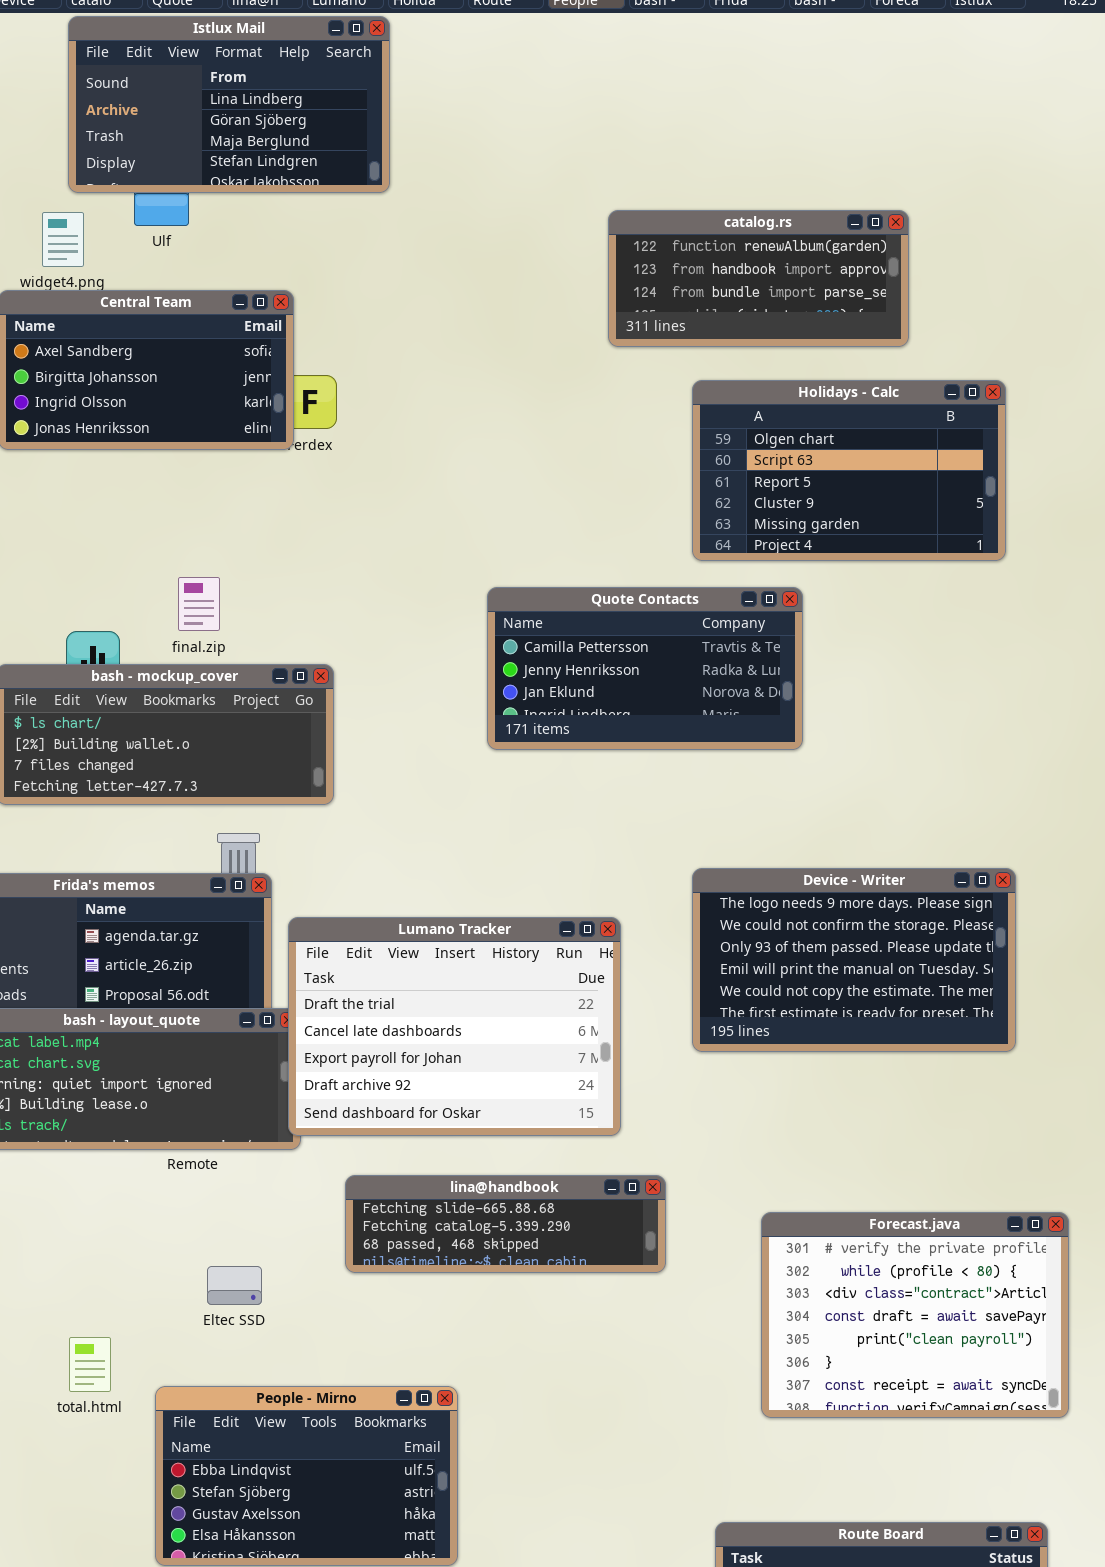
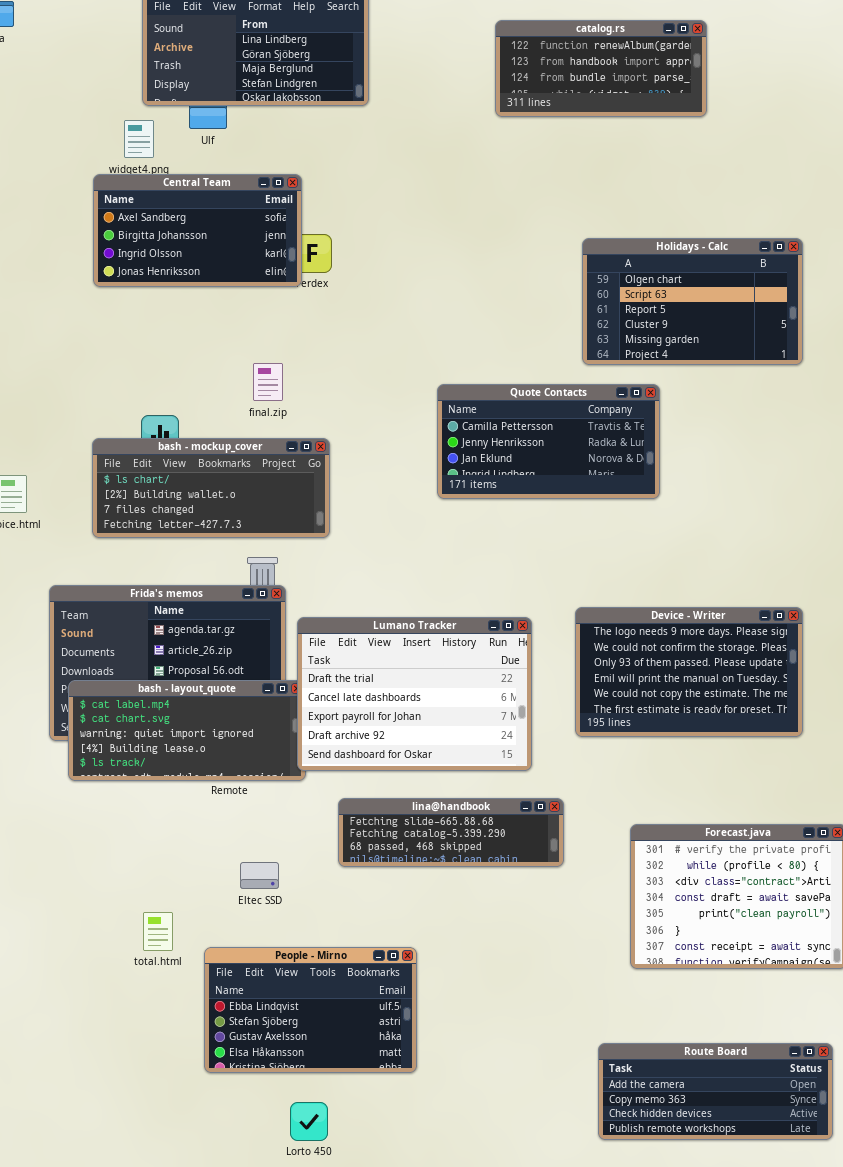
catalog.rs: [608,210,909,347] -> [495,20,707,117], moved
final.zip: [178,577,220,631] -> [253,363,283,401], moved
Device - Writer: [692,868,1016,1052] -> [575,607,803,737], moved

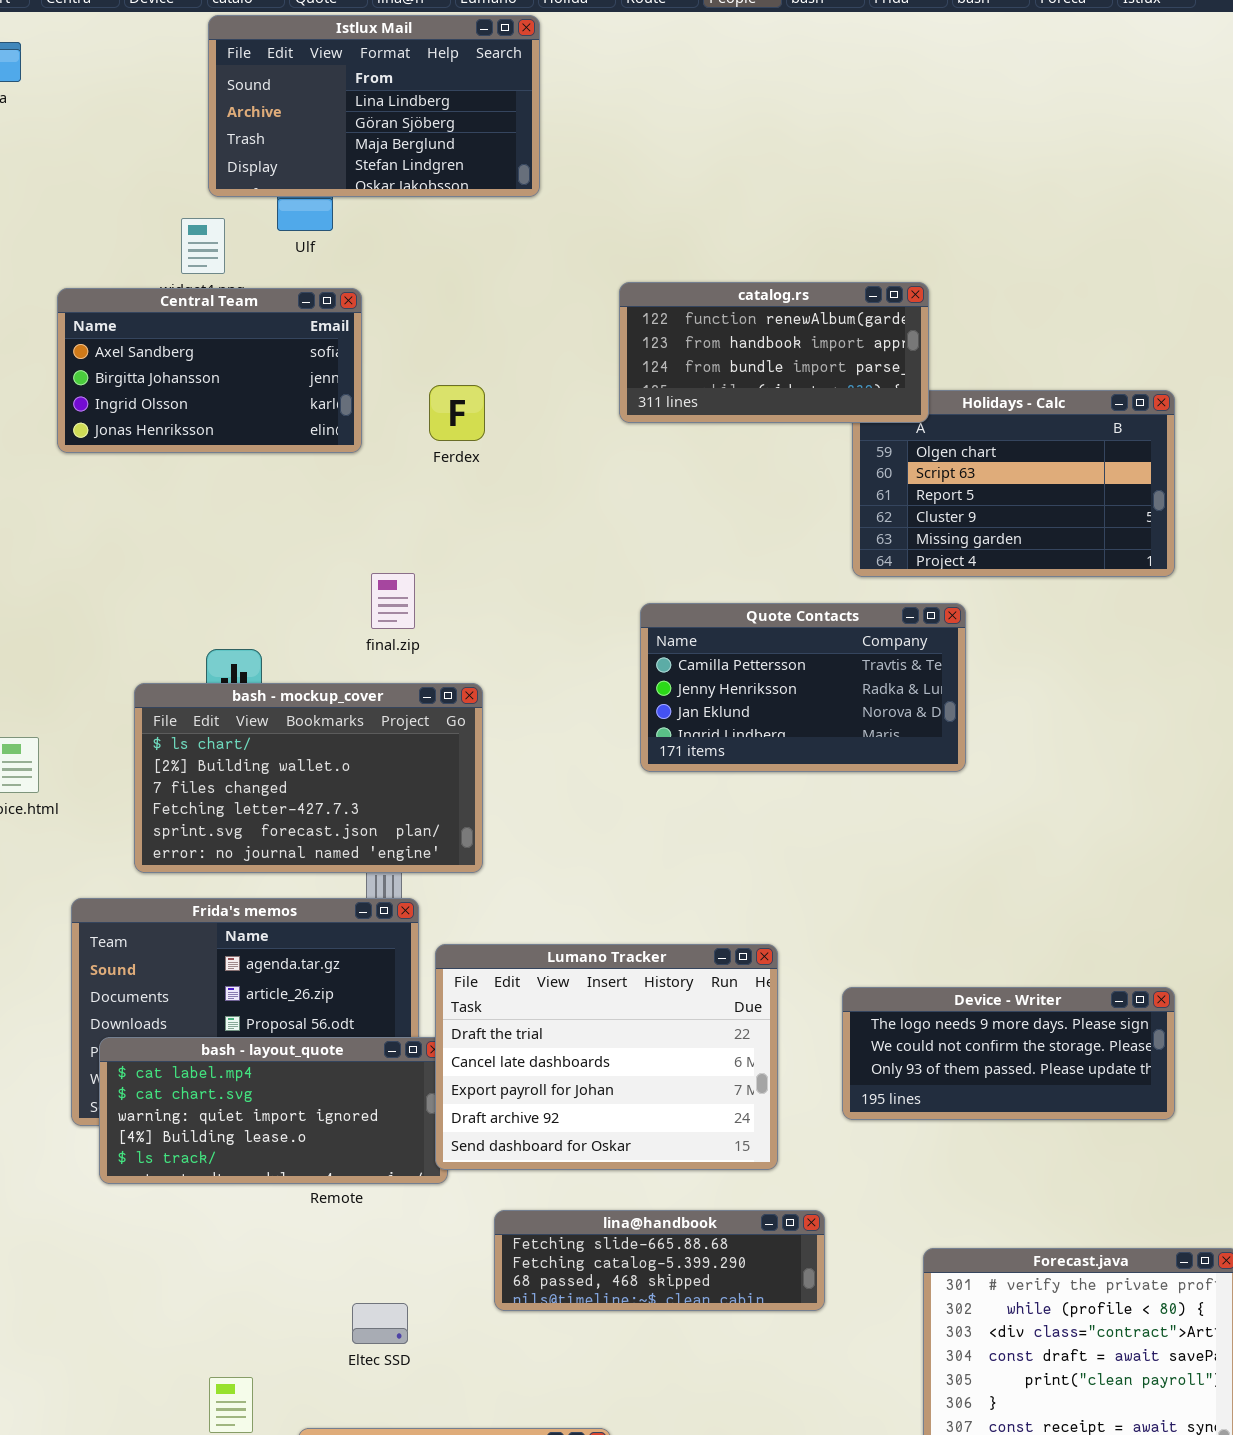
catalog.rs: [495,20,707,117] -> [619,282,929,423], moved
Central Team: [93,174,302,287] -> [57,288,362,453], moved
bash - mockup_cover: [92,438,330,538] -> [134,683,483,873], resized
Device - Writer: [575,607,803,737] -> [842,987,1175,1120], resized

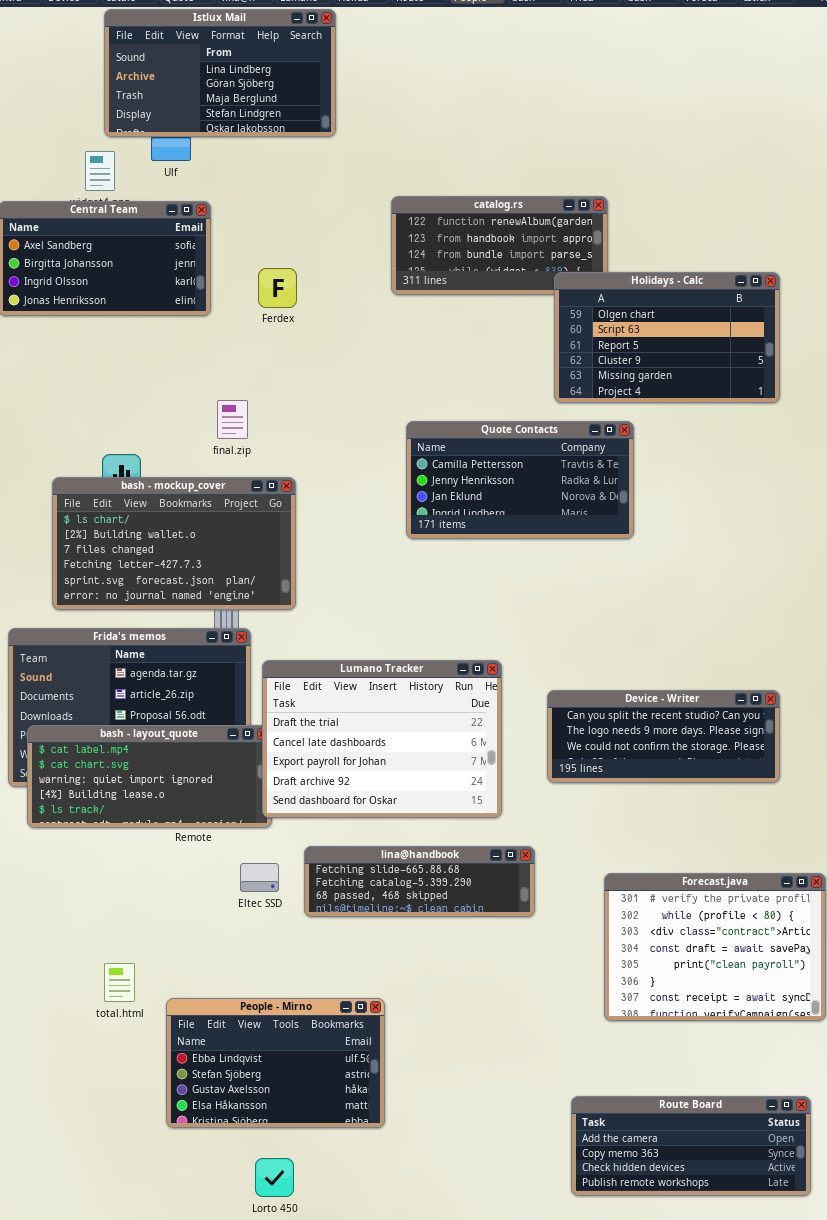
Holidays - Calc: [852,390,1175,577] -> [554,272,780,403], raised
Device - Writer: [842,987,1175,1120] -> [547,690,780,783], scrolled up 1 row
Eltec SSD: [352,1303,408,1344] -> [240,863,279,892], moved

